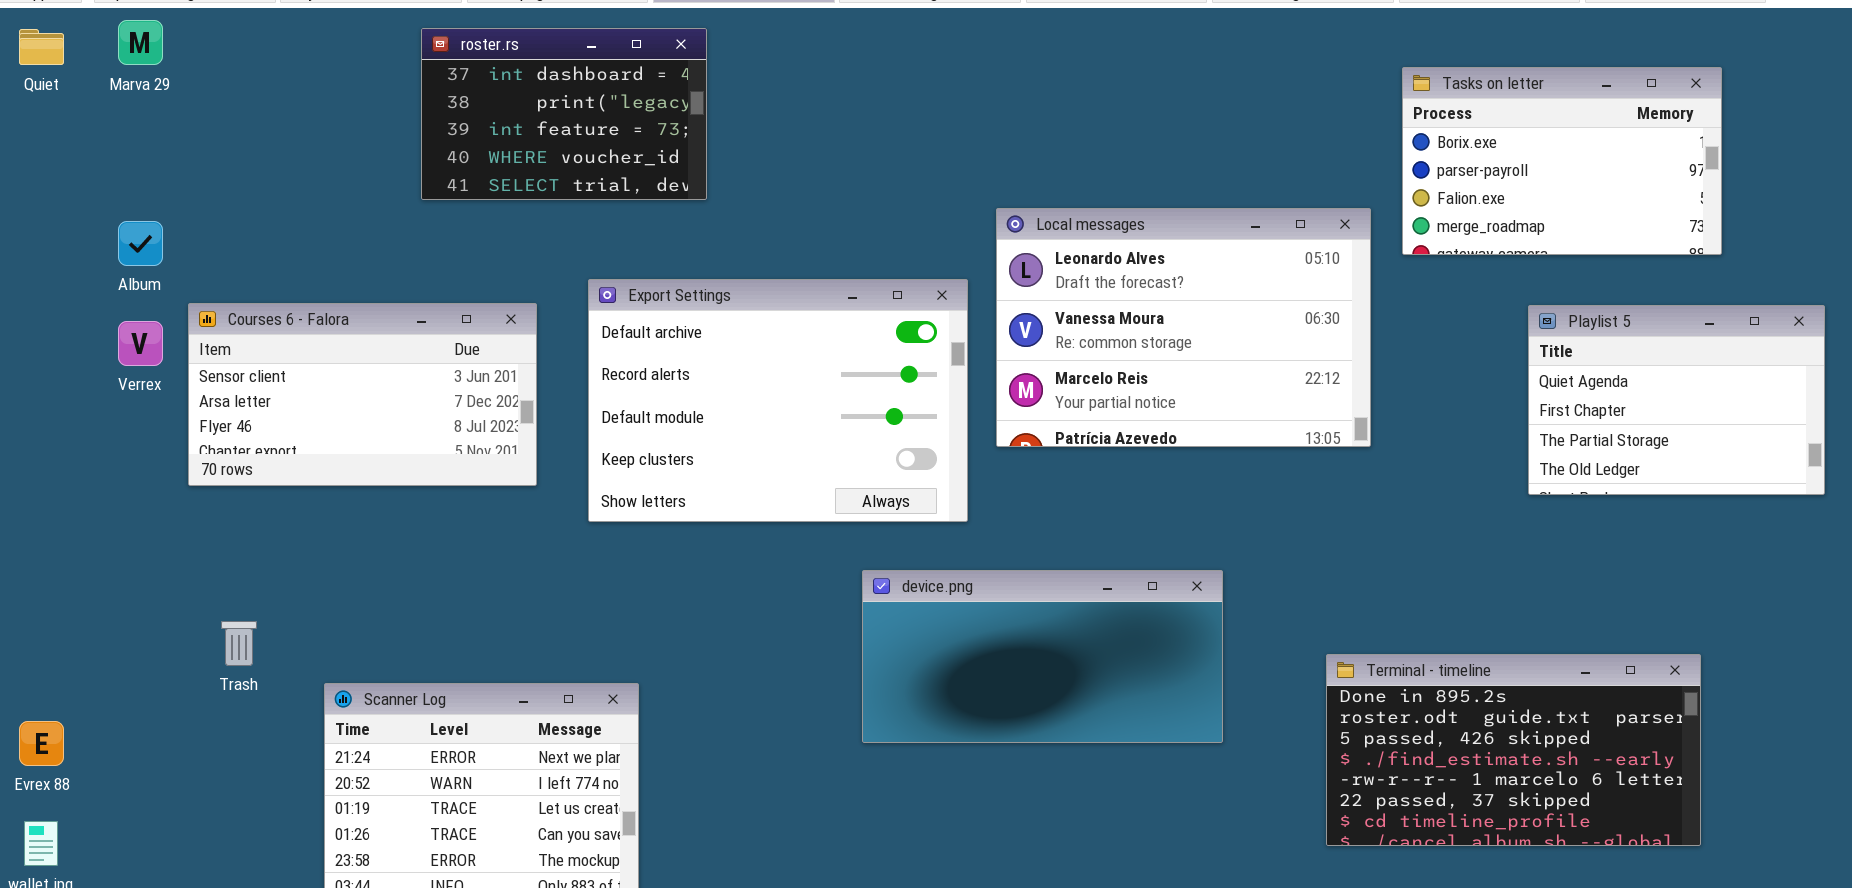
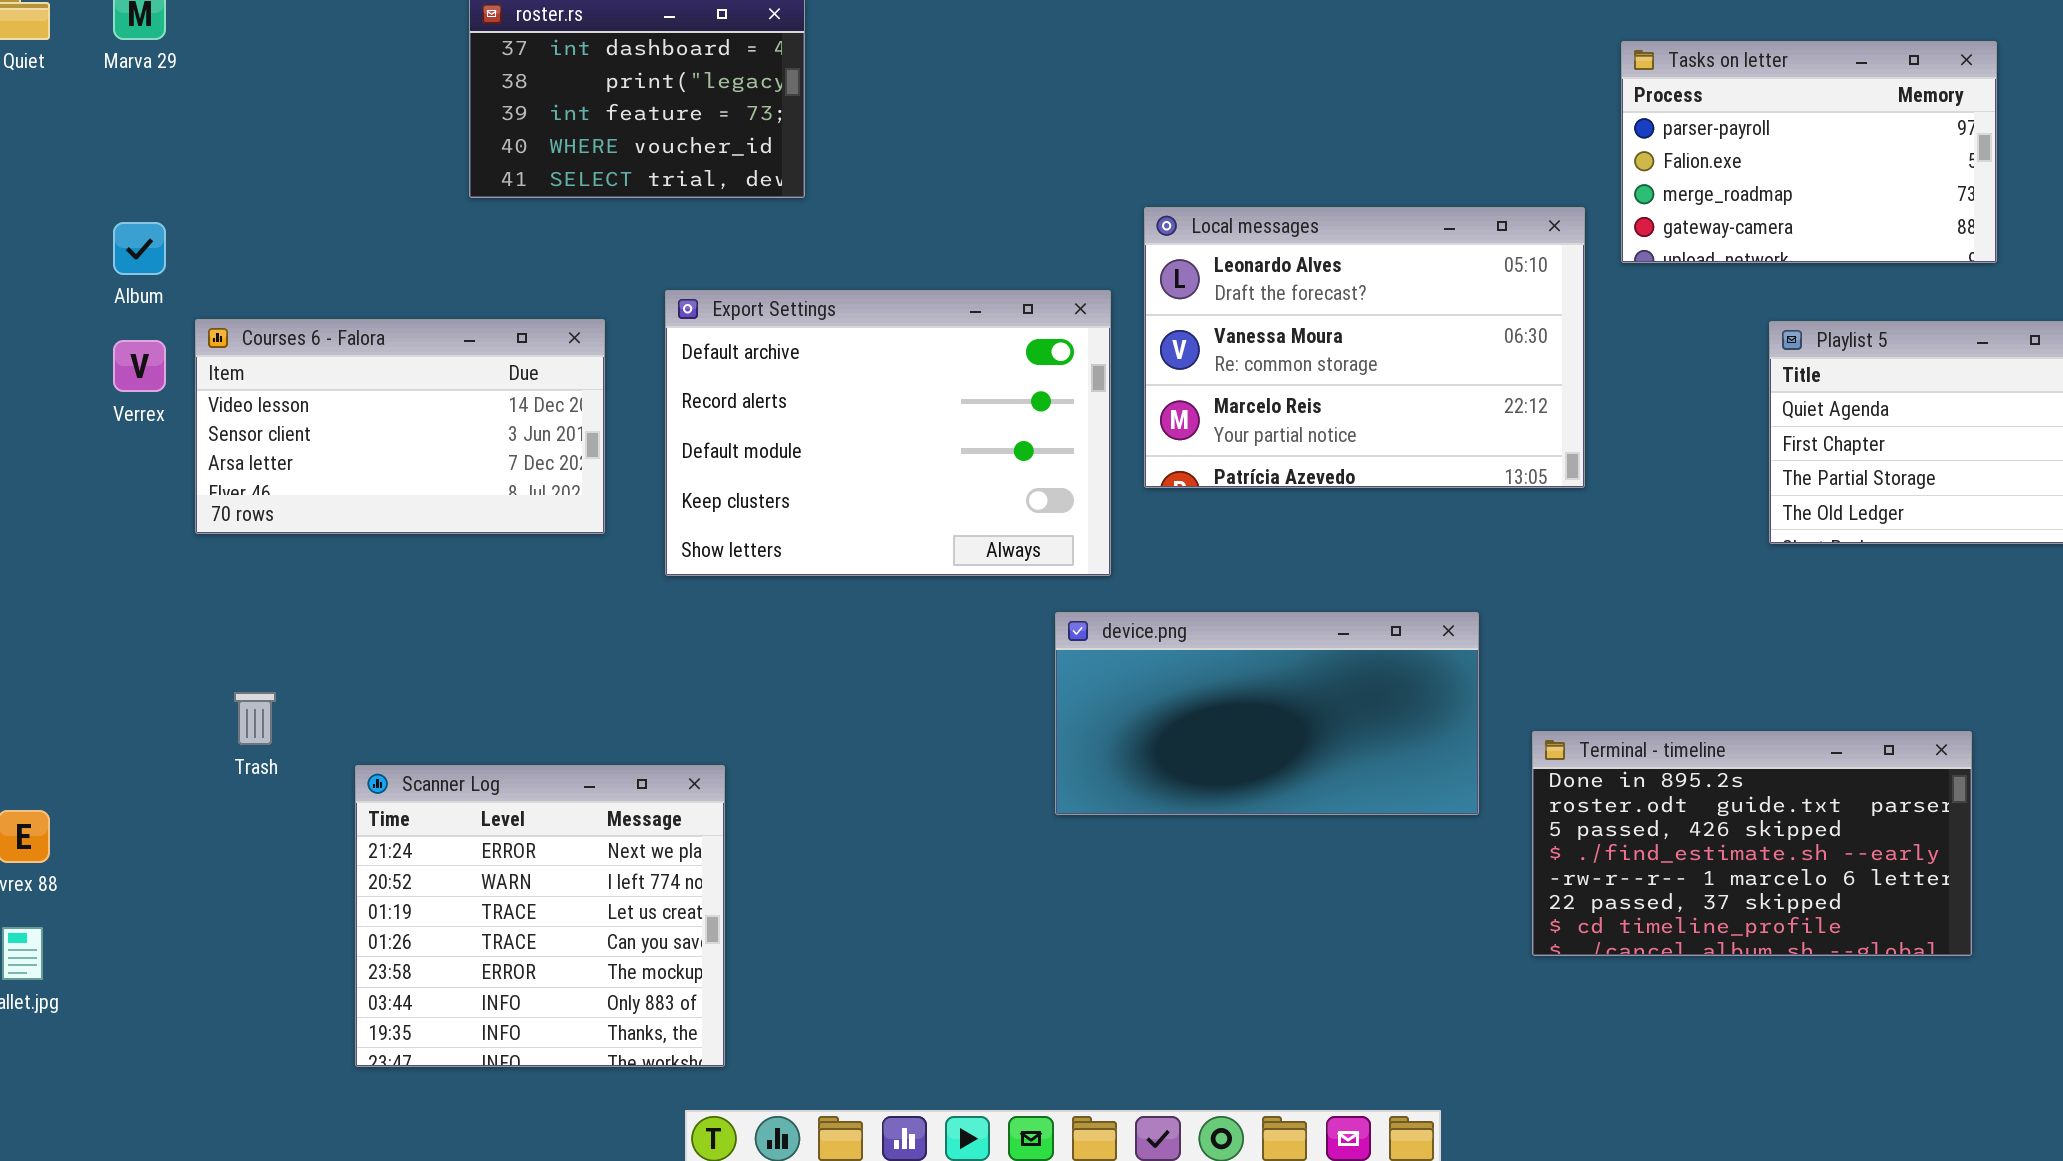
Tasks on letter: [1402,67,1722,255] -> [1621,41,1997,263], scrolled down 1 row
Courses 6 - Falora: [188,303,537,486] -> [195,319,605,534], scrolled up 1 row
device.png: [862,570,1223,743] -> [1055,612,1479,815], moved

